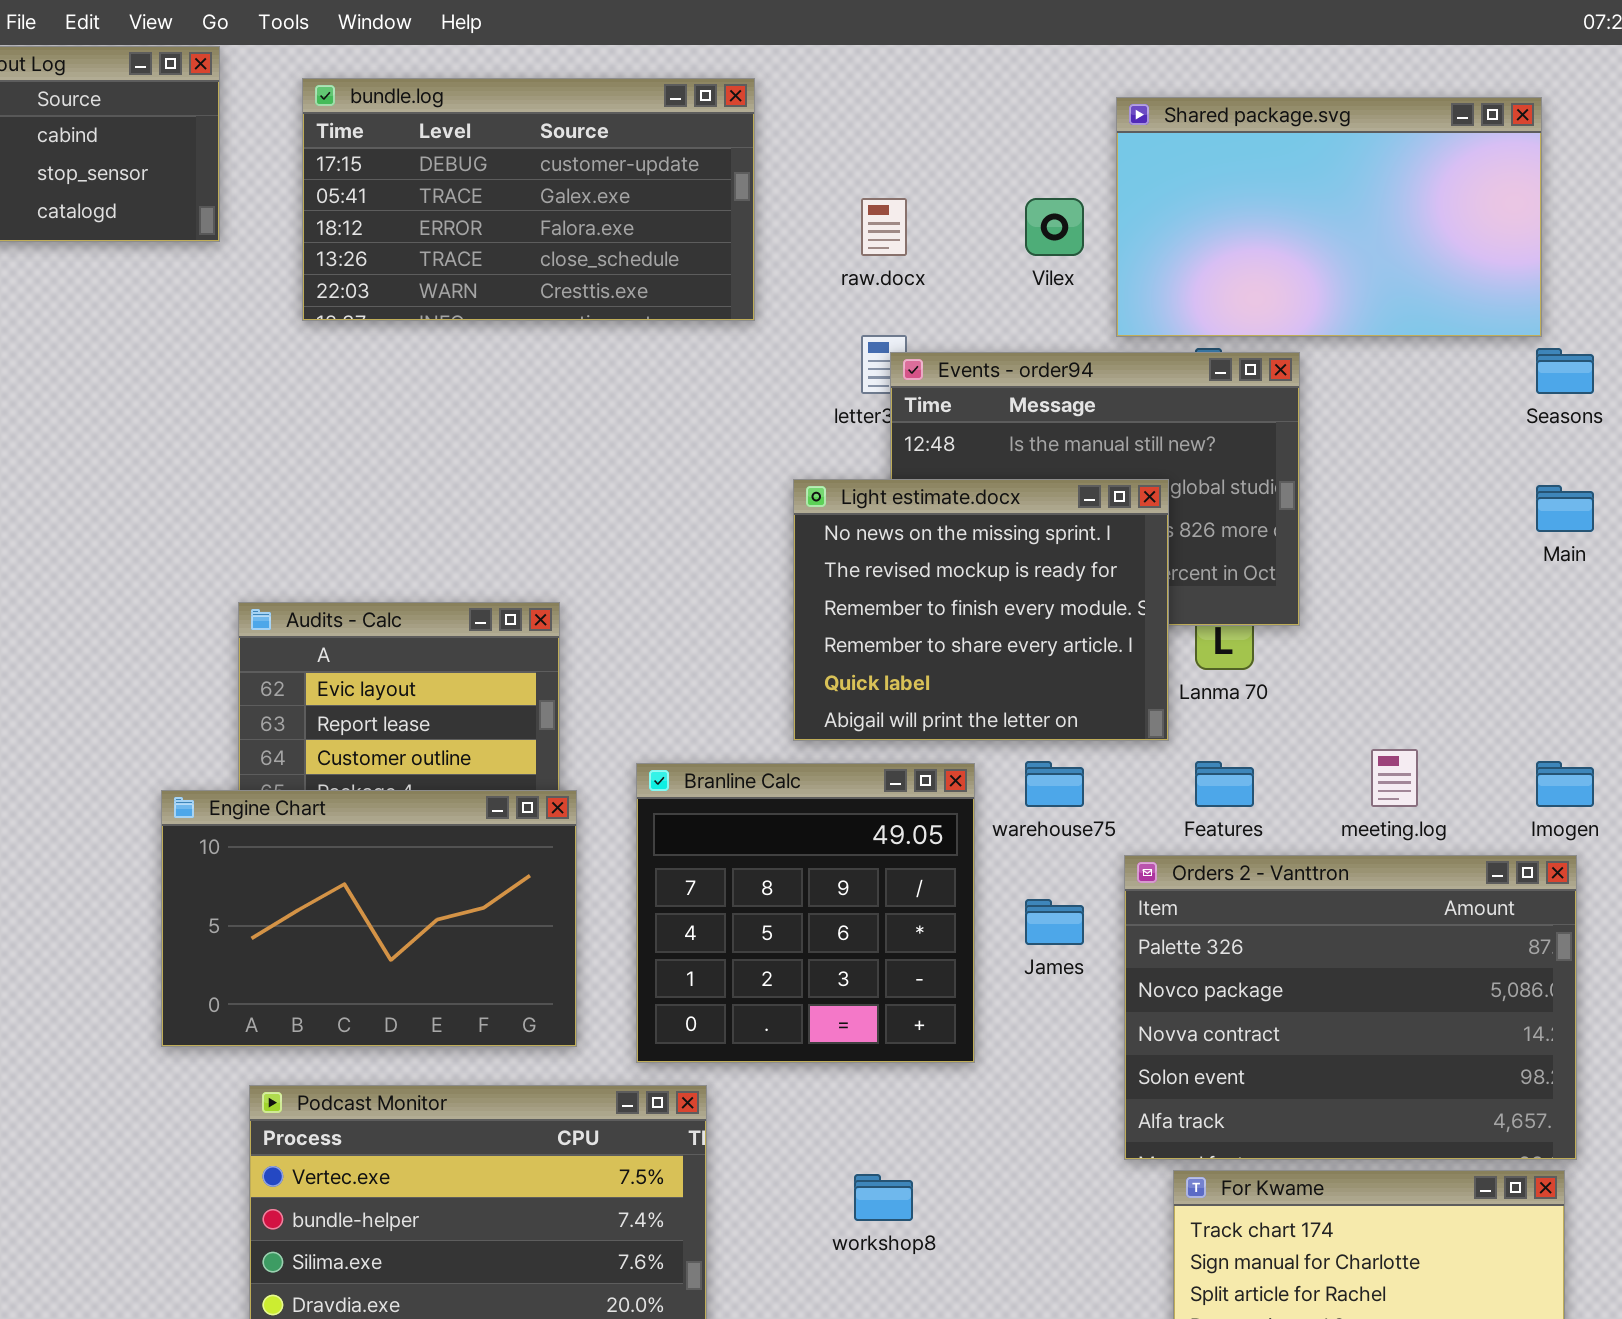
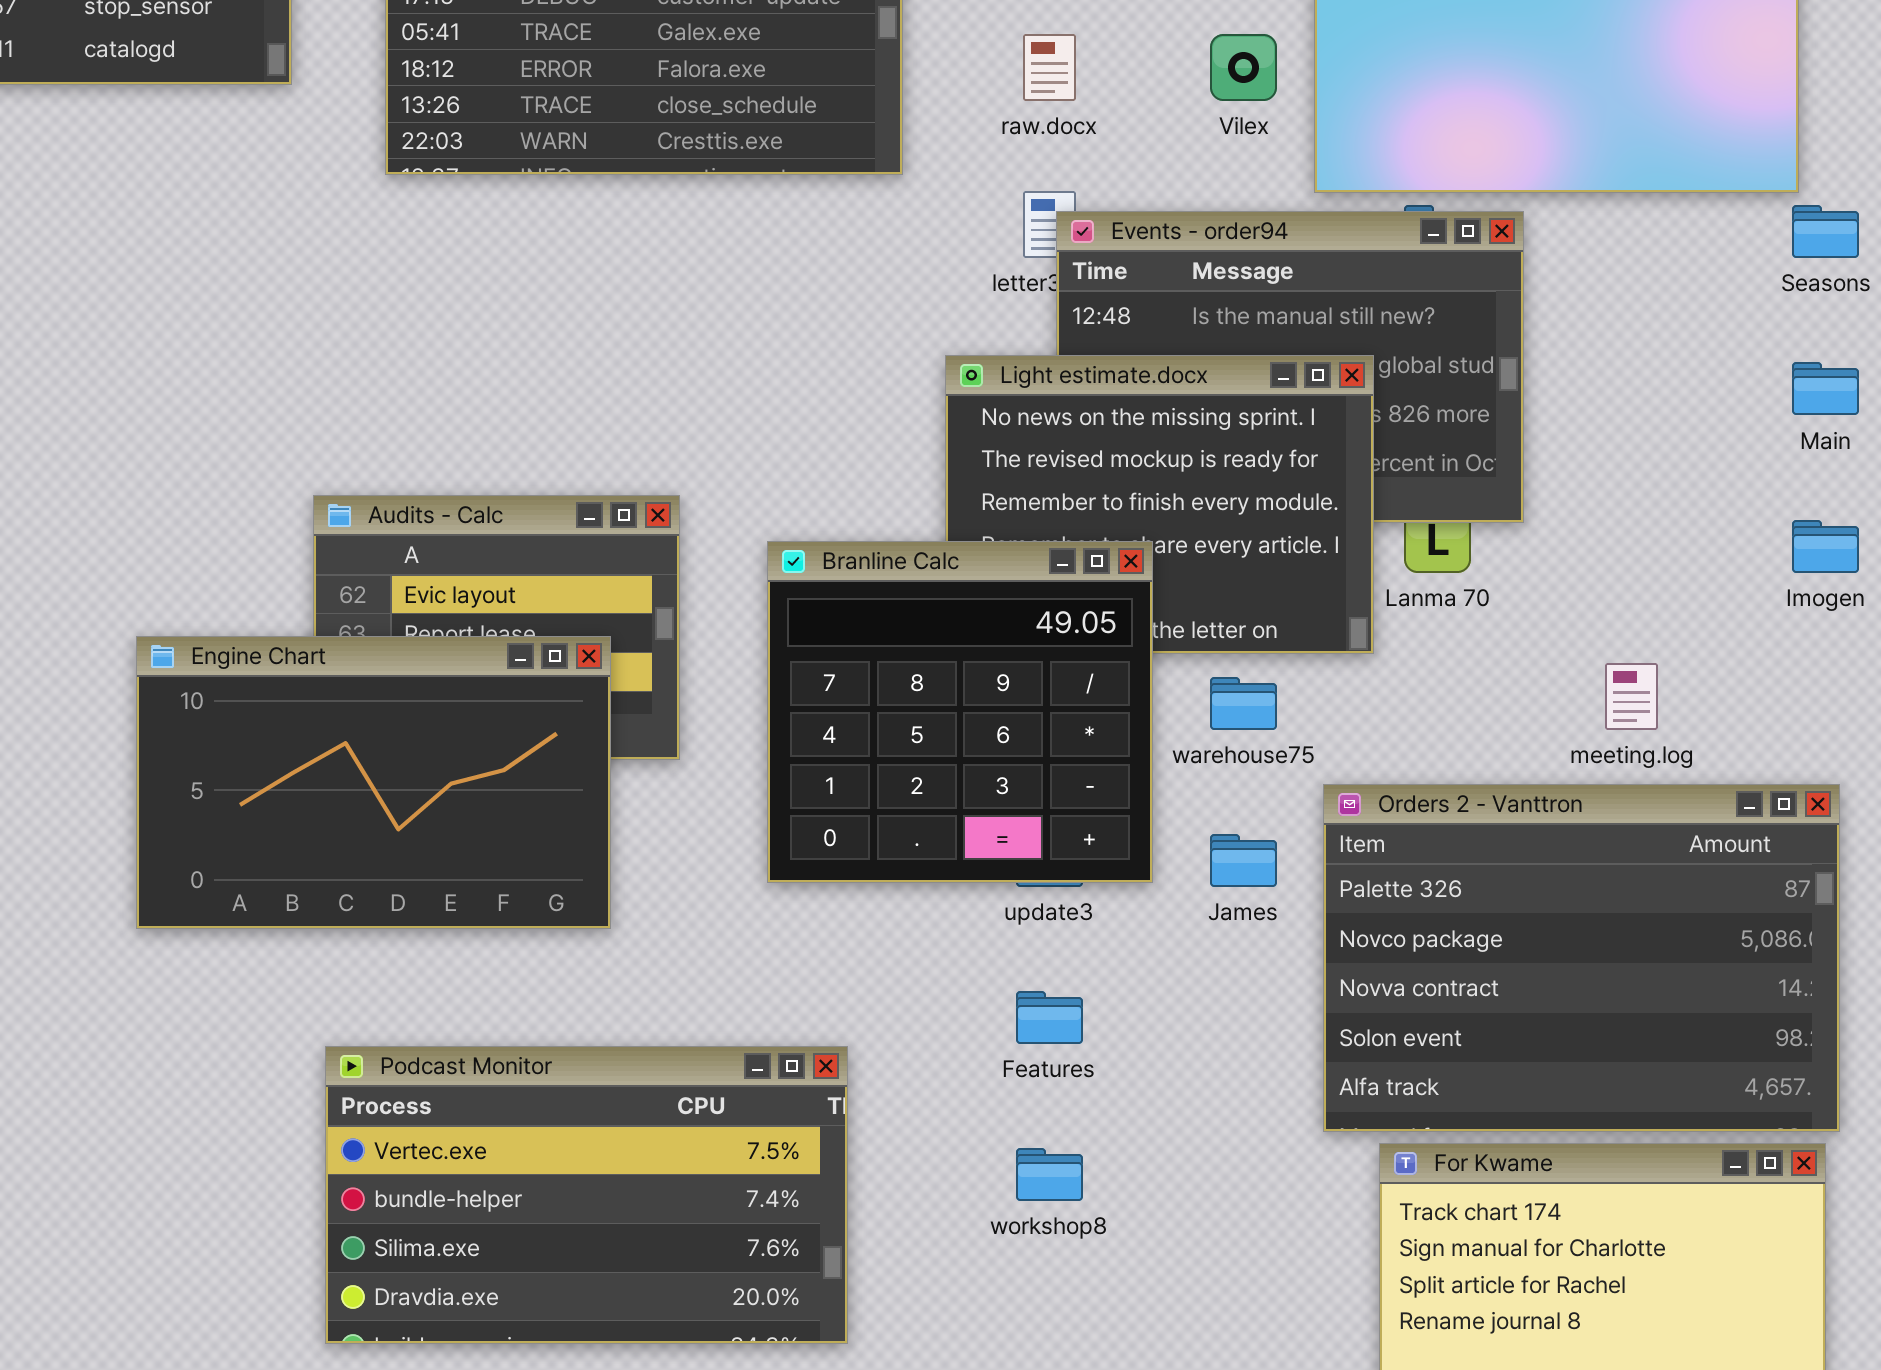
Features: [1195,761,1254,807] -> [1016,991,1083,1044], moved
Imogen: [1536,761,1594,807] -> [1792,520,1859,573], moved
Branline Calc: [636,763,975,1063] -> [767,541,1153,883], moved
Engine Chart: [161,790,577,1047] -> [136,636,611,929], moved

